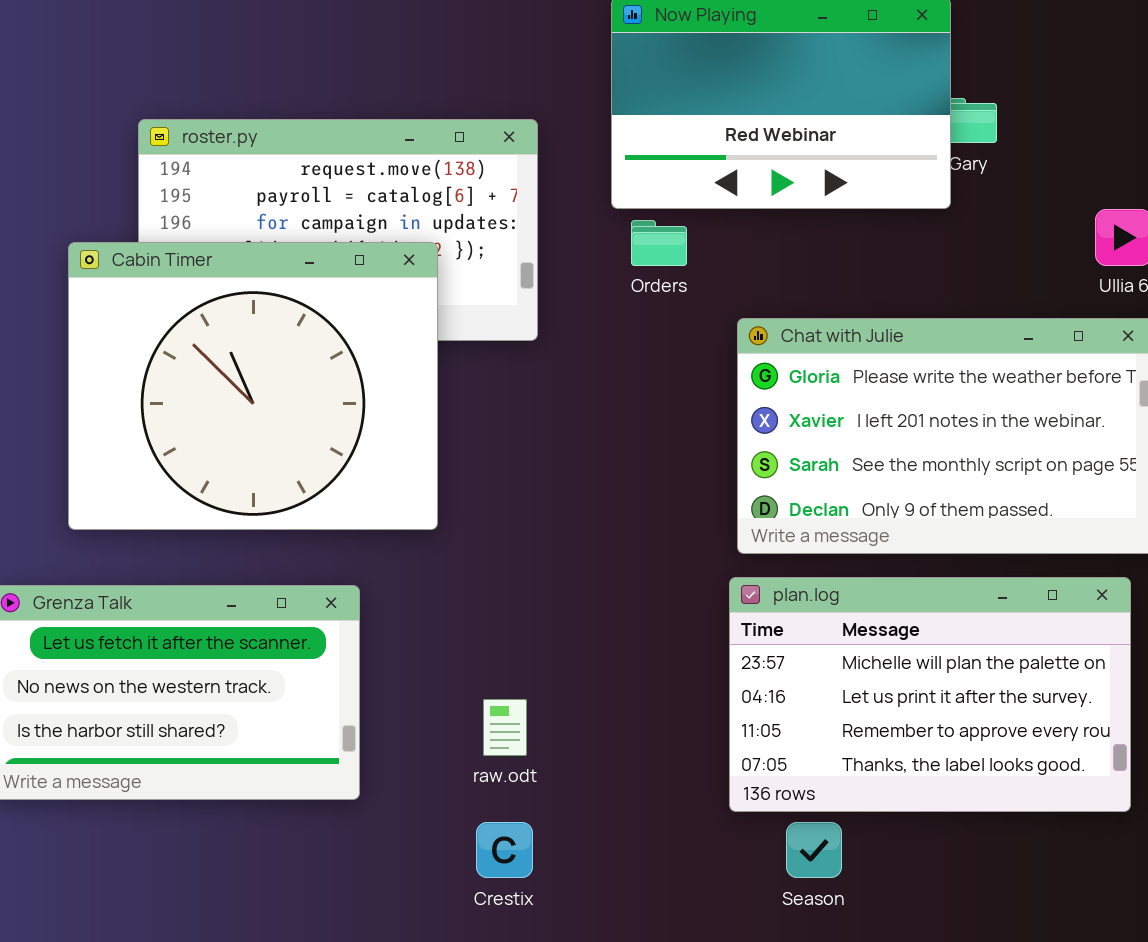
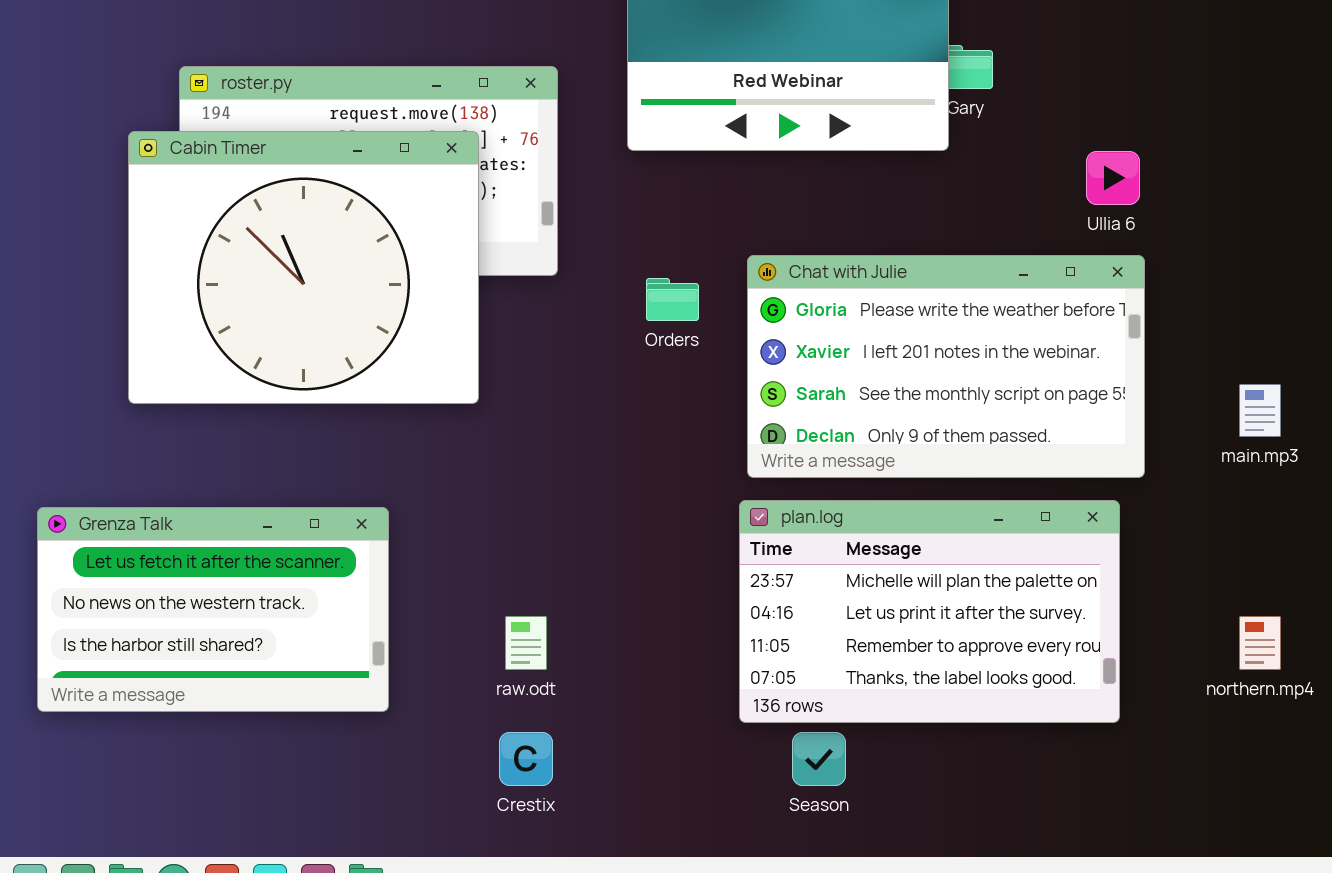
Orders: [631,220,687,266] -> [646,278,699,321], moved
Cabin Timer: [68,242,438,530] -> [128,131,479,404], moved

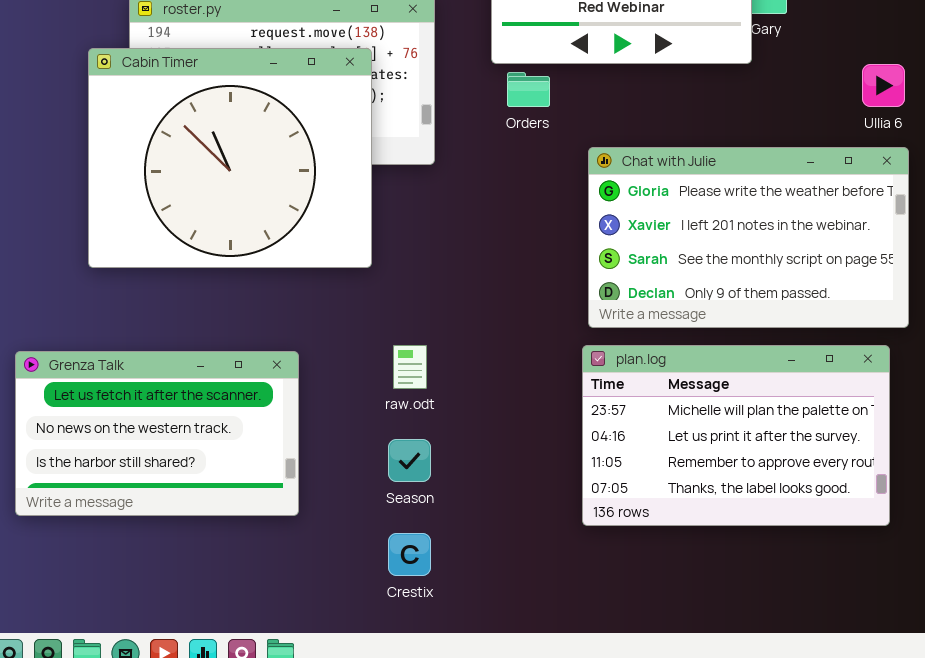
Orders: [646,278,699,321] -> [507,72,550,107], moved
raw.odt: [505,616,547,670] -> [393,345,427,389], moved
Season: [792,732,846,786] -> [388,439,431,482], moved

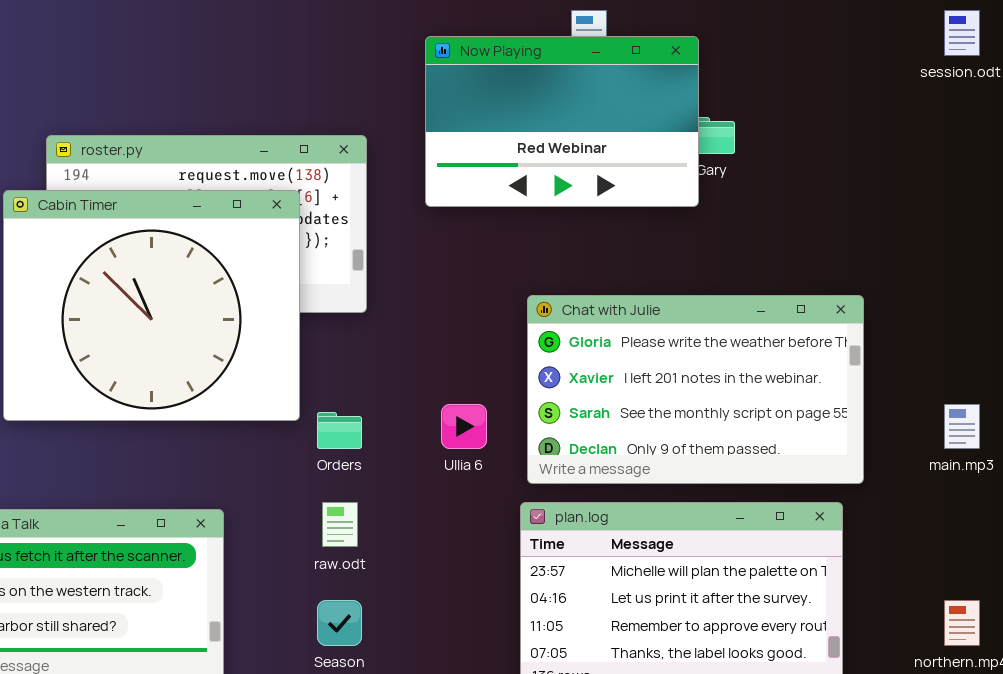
Ullia 6: [862,64,905,107] -> [441,404,487,449], moved
Orders: [507,72,550,107] -> [317,412,362,449], moved

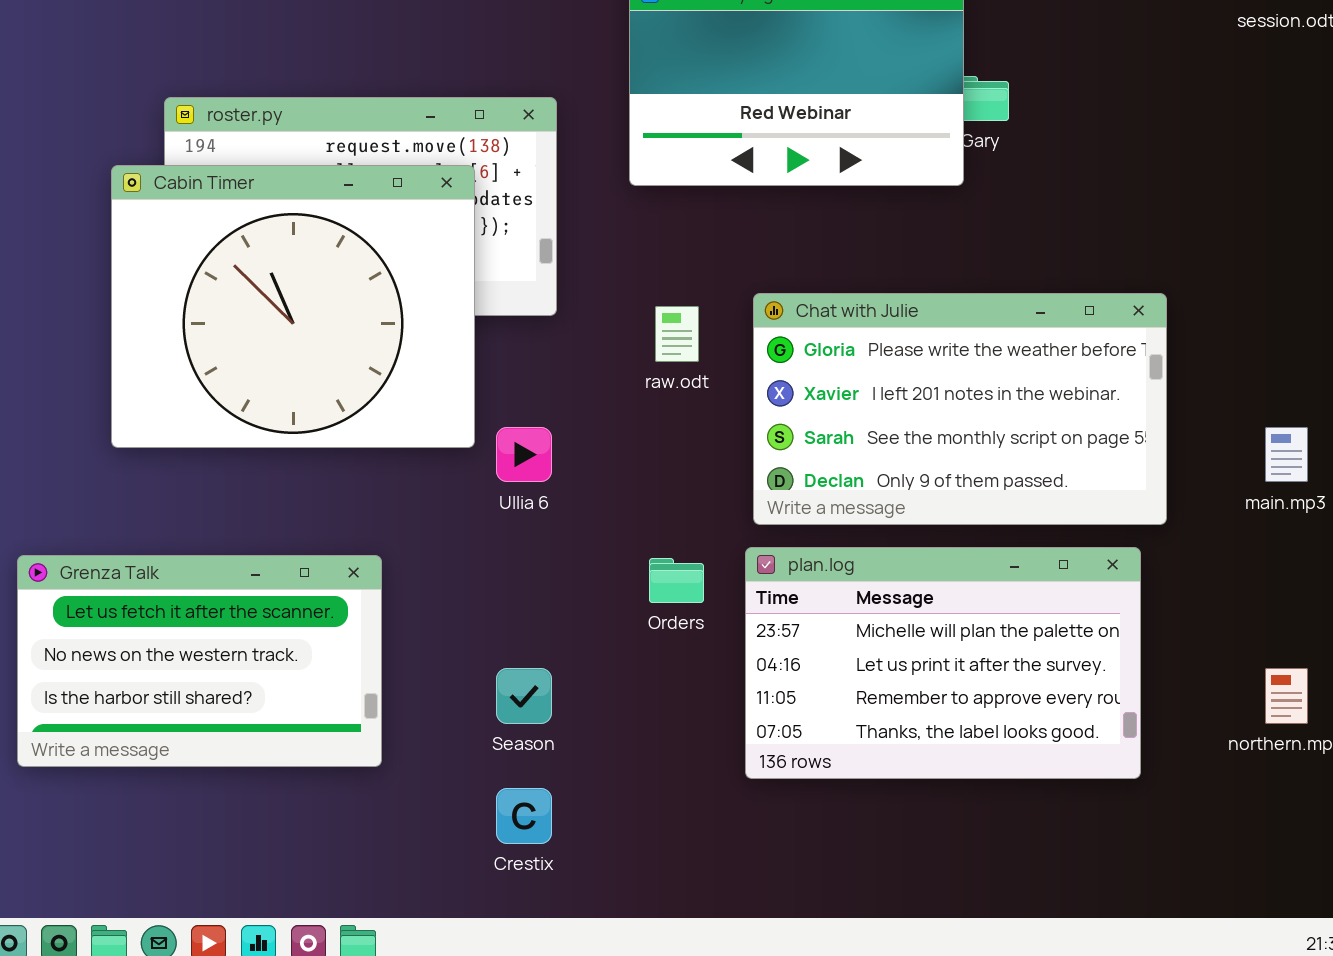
Ullia 6: [441,404,487,449] -> [496,427,552,482], moved
Orders: [317,412,362,449] -> [649,558,704,603], moved
raw.odt: [322,502,358,547] -> [655,306,699,362], moved

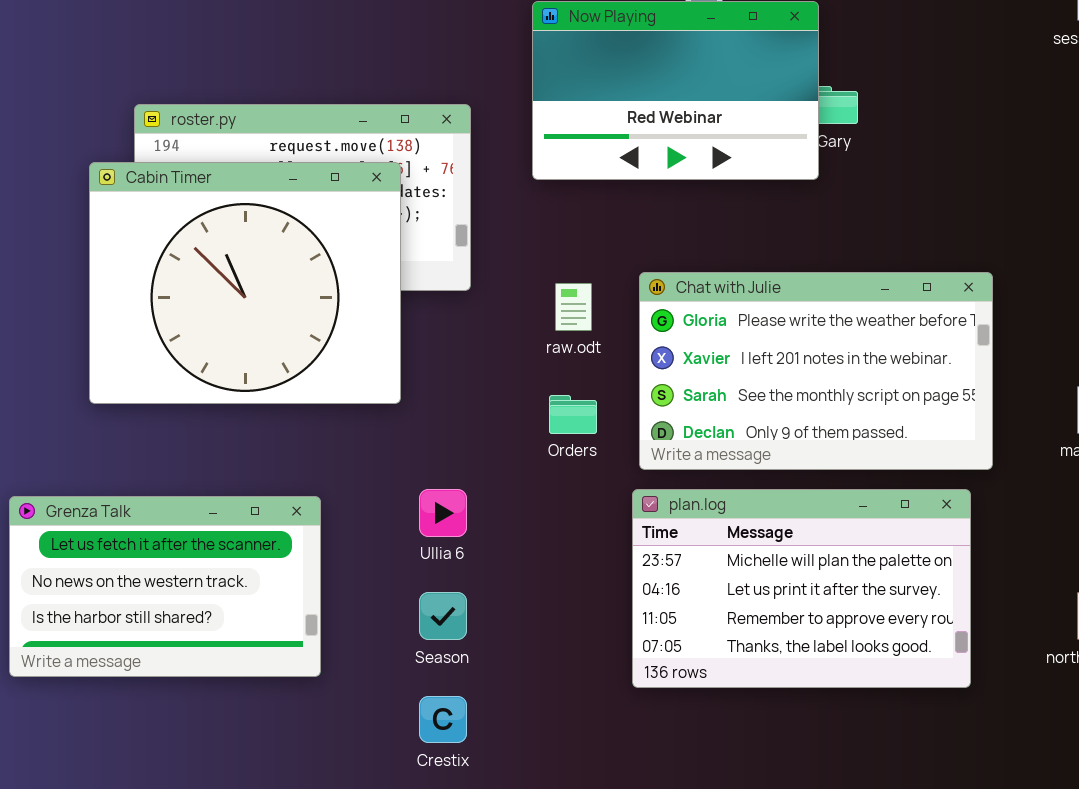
Ullia 6: [496,427,552,482] -> [419,489,467,537], moved
Orders: [649,558,704,603] -> [549,395,597,434], moved

